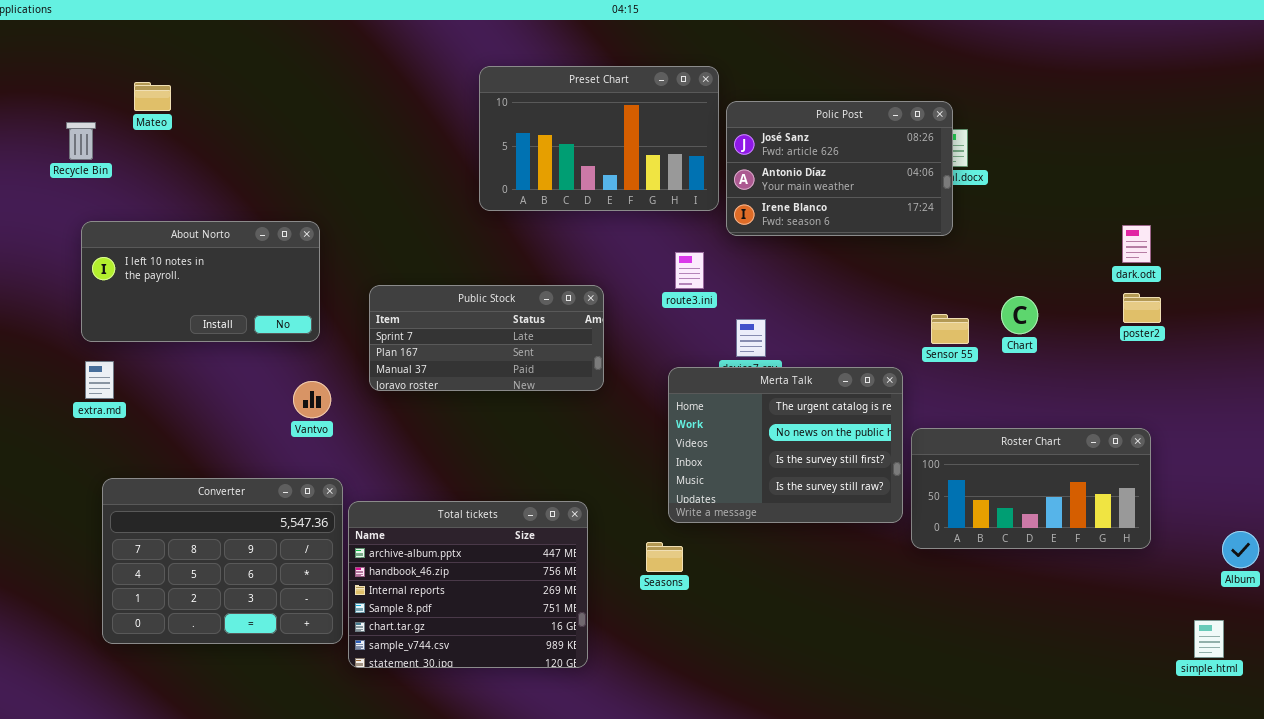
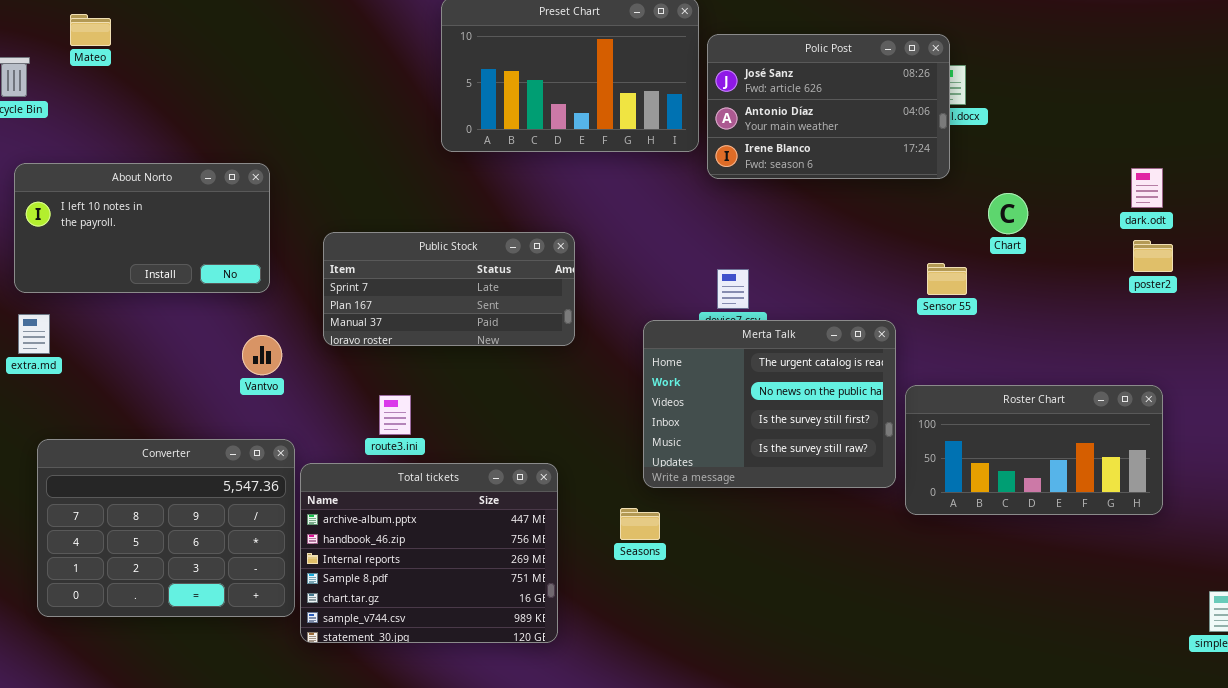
route3.ini: [675,252,704,289] -> [379,395,411,435], moved
Chart: [1001,296,1038,334] -> [988,193,1028,234], moved

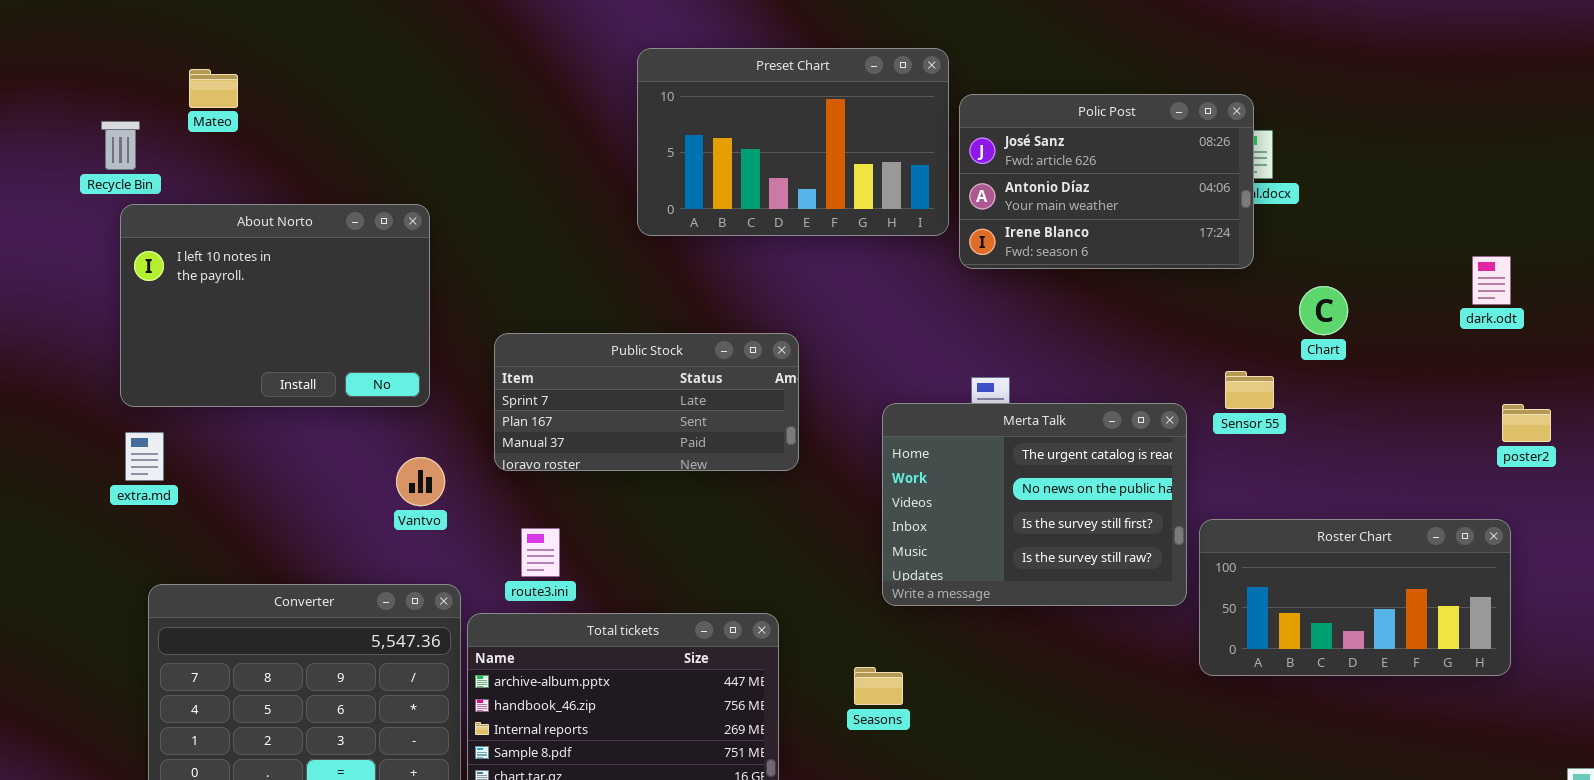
About Norto: [14,163,270,293] -> [120,204,430,407], resized
poster2: [1133,240,1173,272] -> [1502,404,1551,442], moved
Merta Talk: [643,320,896,488] -> [882,403,1187,606], moved
route3.ini: [379,395,411,435] -> [521,528,560,577], moved

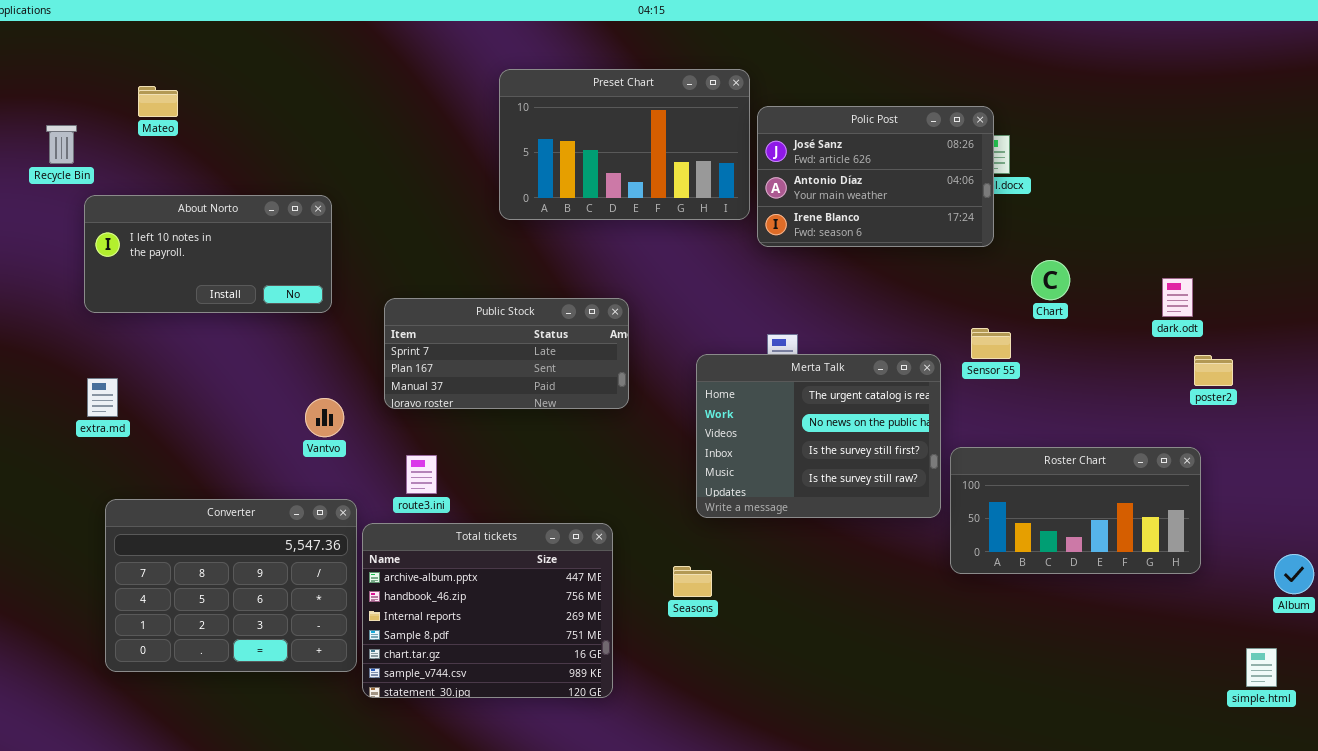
Recycle Bin: [101,121,140,170] -> [46,125,77,164], moved
About Norto: [120,204,430,407] -> [84,195,332,313], resized
dark.odt: [1472,256,1511,305] -> [1162,278,1193,317], moved

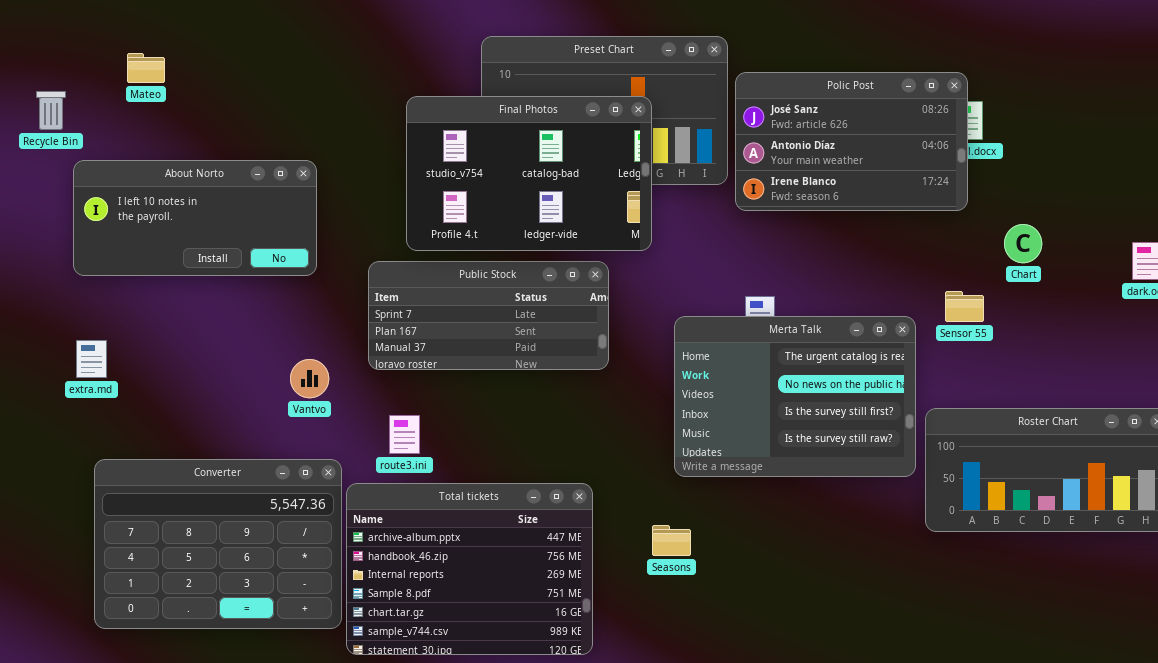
Final Photos: none -> [406,96,652,251], opened

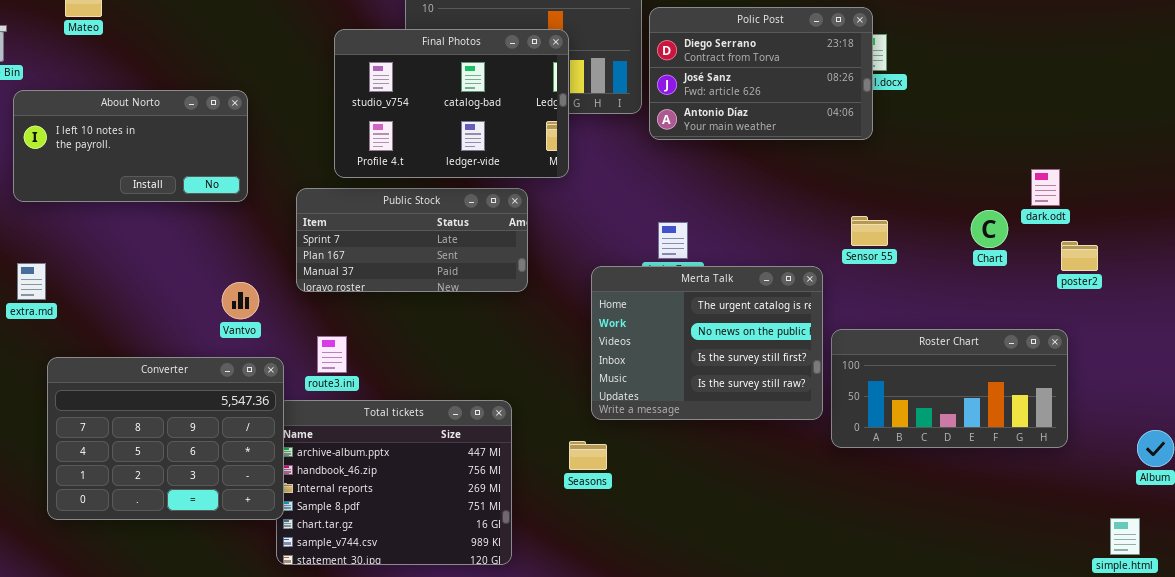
Polic Post: [735,72,968,211] -> [649,7,873,140], scrolled up 1 row
Chart: [1004,224,1042,263] -> [971,210,1008,248], moved
Merta Talk: [674,316,916,477] -> [591,266,823,420], moved
Converter: [94,459,342,629] -> [47,357,284,520], moved

